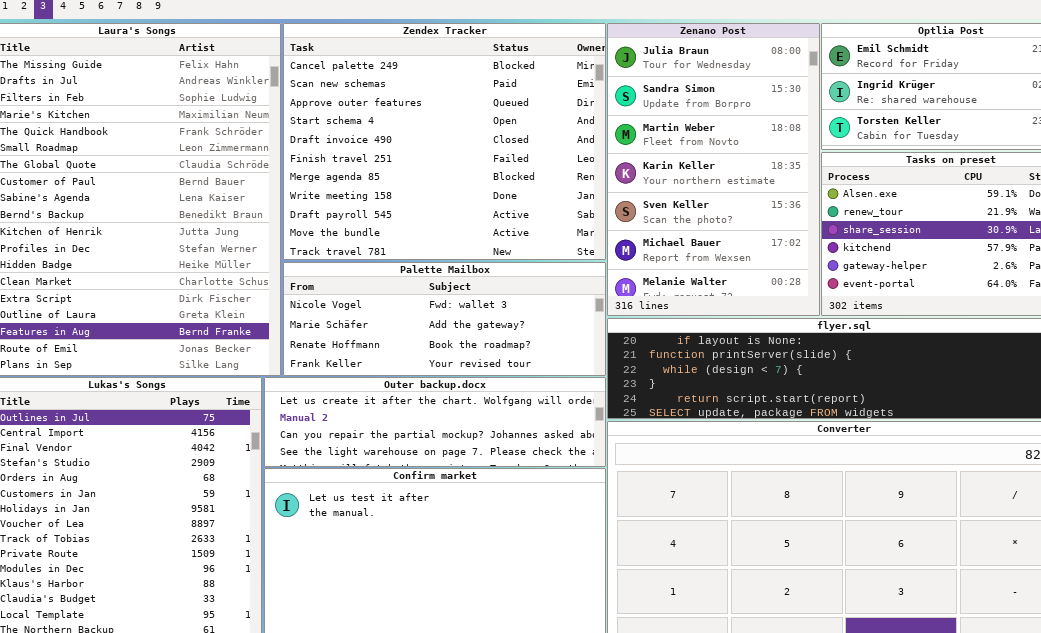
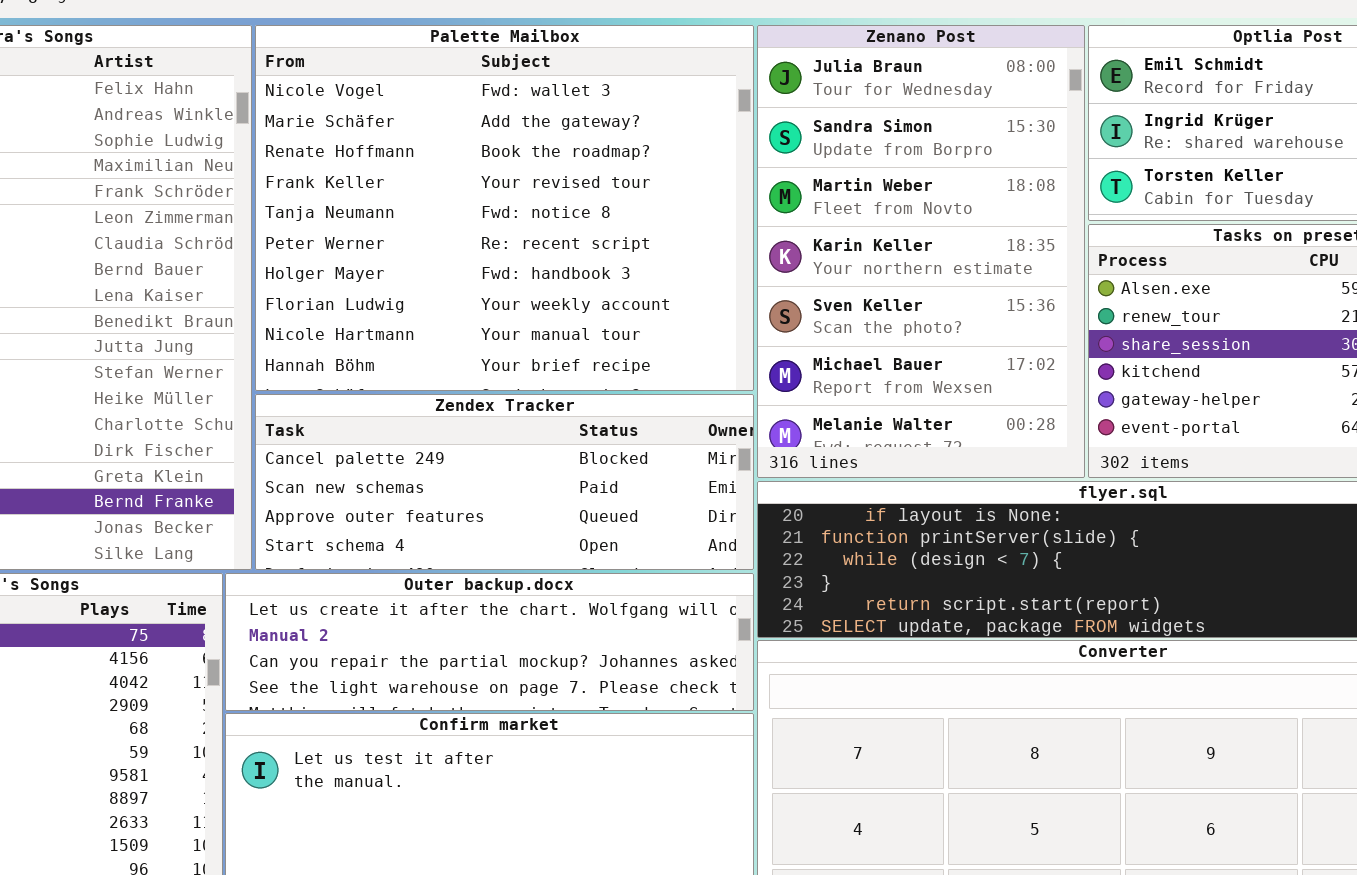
Zendex Tracker: [283,23,606,260] -> [255,394,754,570], moved, resized
Palette Mailbox: [283,262,606,376] -> [255,25,754,391], moved, resized

